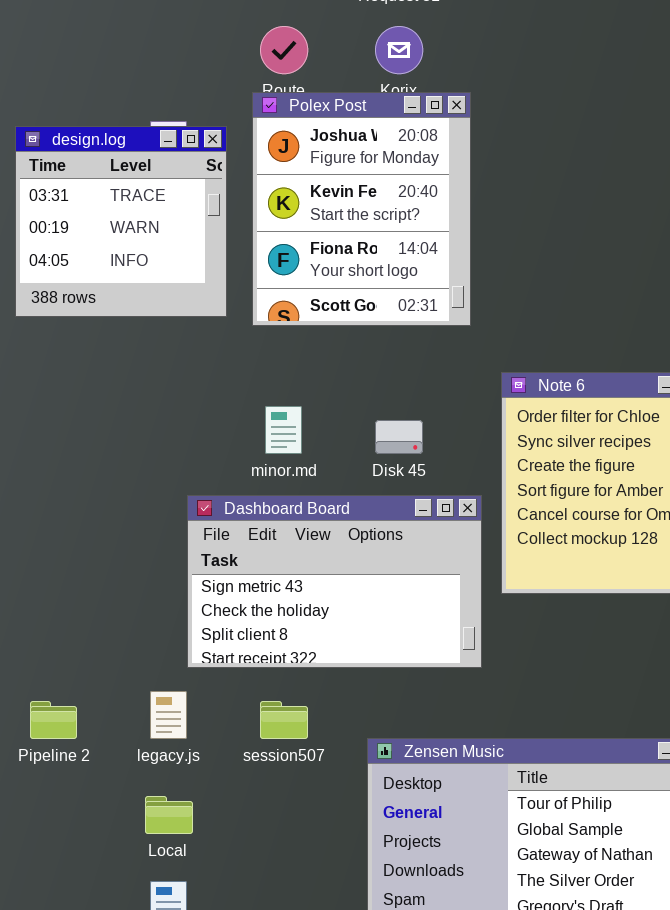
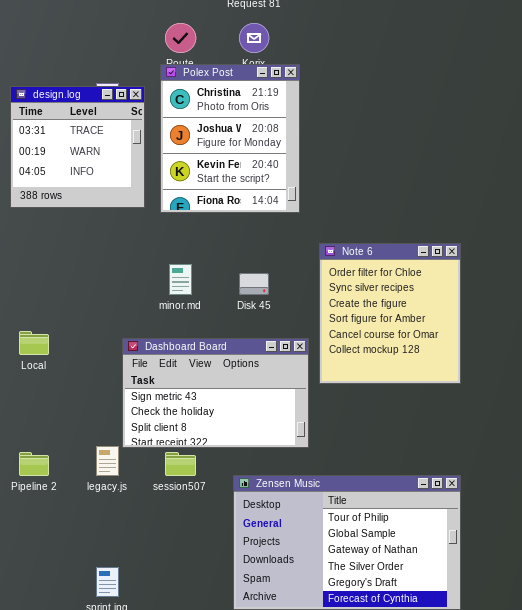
Polex Post: [252,92,471,326] -> [160,64,300,213], scrolled up 1 row
Dashboard Board: [187,495,482,668] -> [122,338,309,448], moved
Local: [145,796,193,834] -> [19,331,49,355], moved

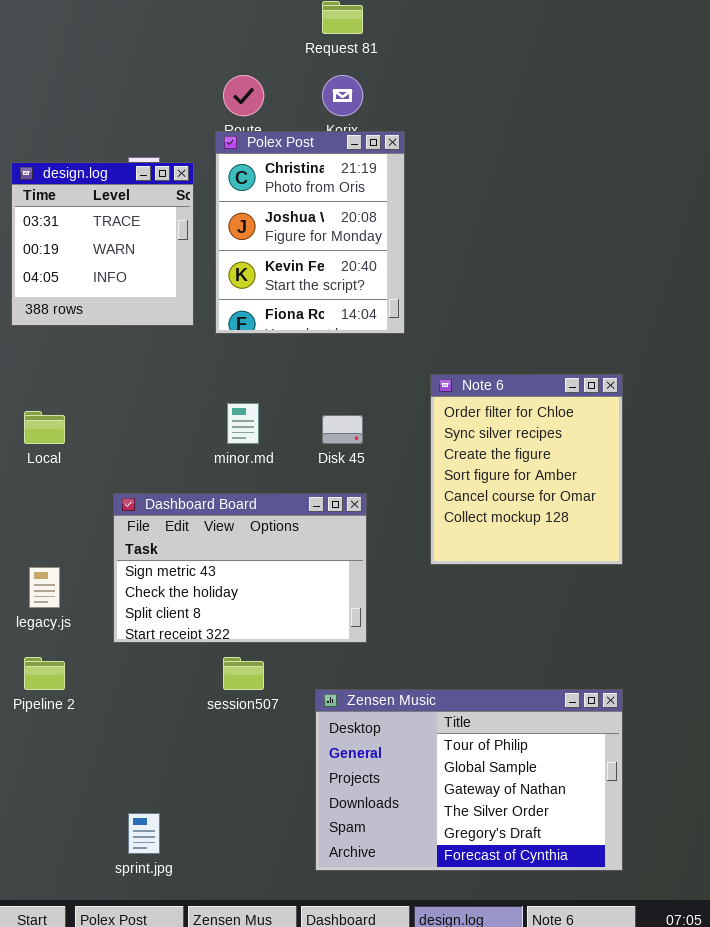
Local: [19,331,49,355] -> [24,411,65,444], moved
Dashboard Board: [122,338,309,448] -> [113,493,367,643], moved
legacy.js: [96,446,119,476] -> [29,567,60,608], moved

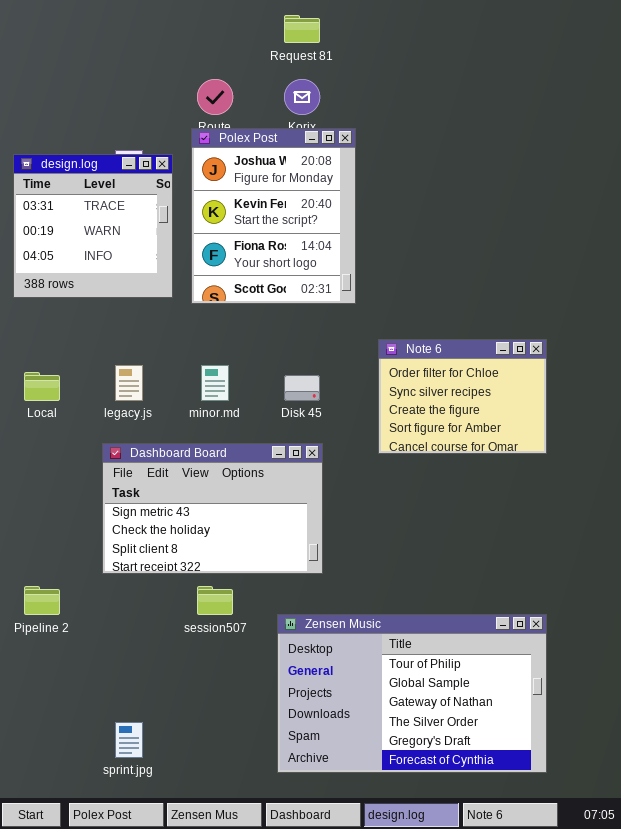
Polex Post: [215,131,405,334] -> [191,128,356,304], scrolled down 1 row
Note 6: [430,374,623,565] -> [378,339,547,454], resized
legacy.js: [29,567,60,608] -> [115,365,143,401], moved

